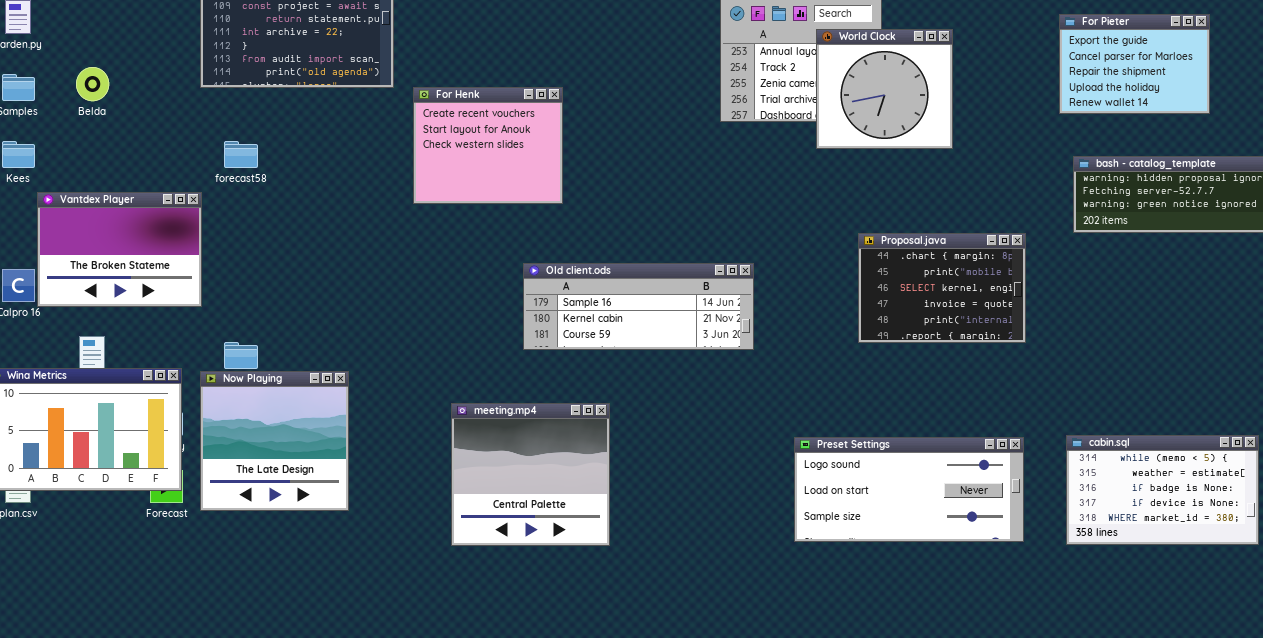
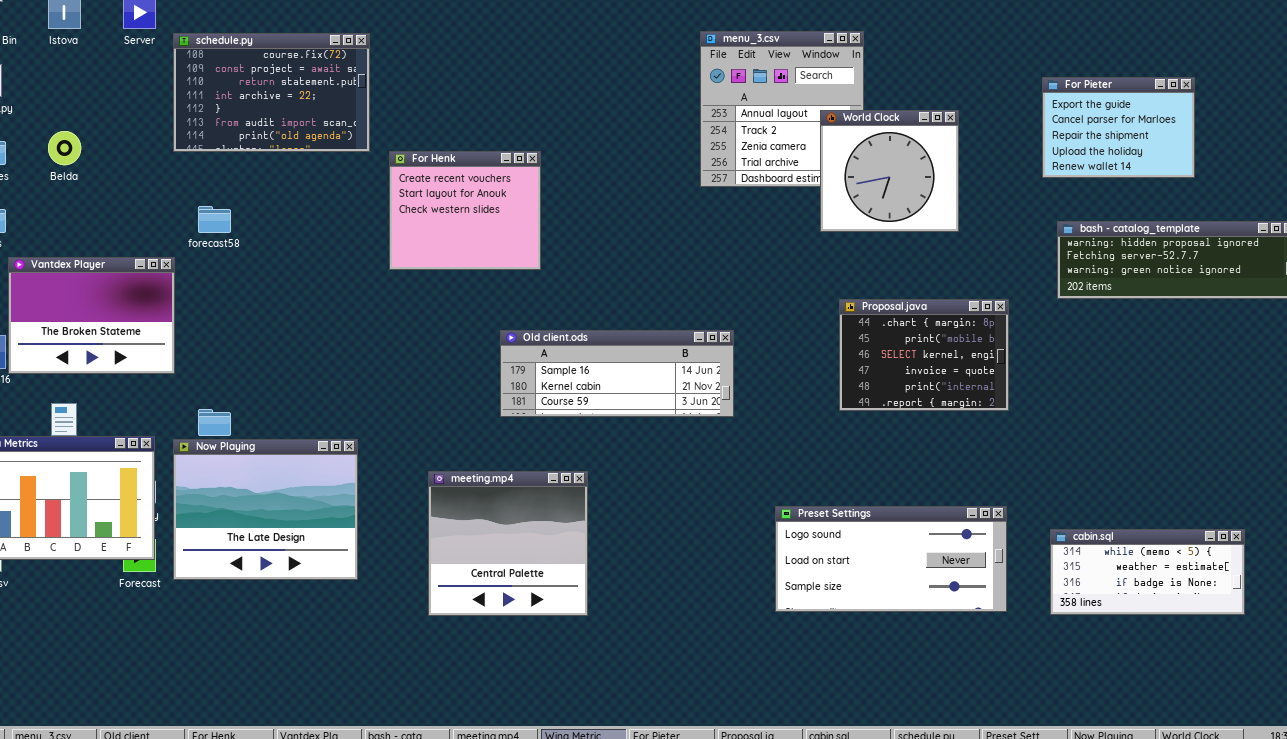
World Clock: [816,29,953,149] -> [820,110,959,232], moved
Now Playing: [200,371,349,511] -> [173,439,358,580], resized
cabin.sql: [1066,435,1259,545] -> [1050,529,1245,615], resized

